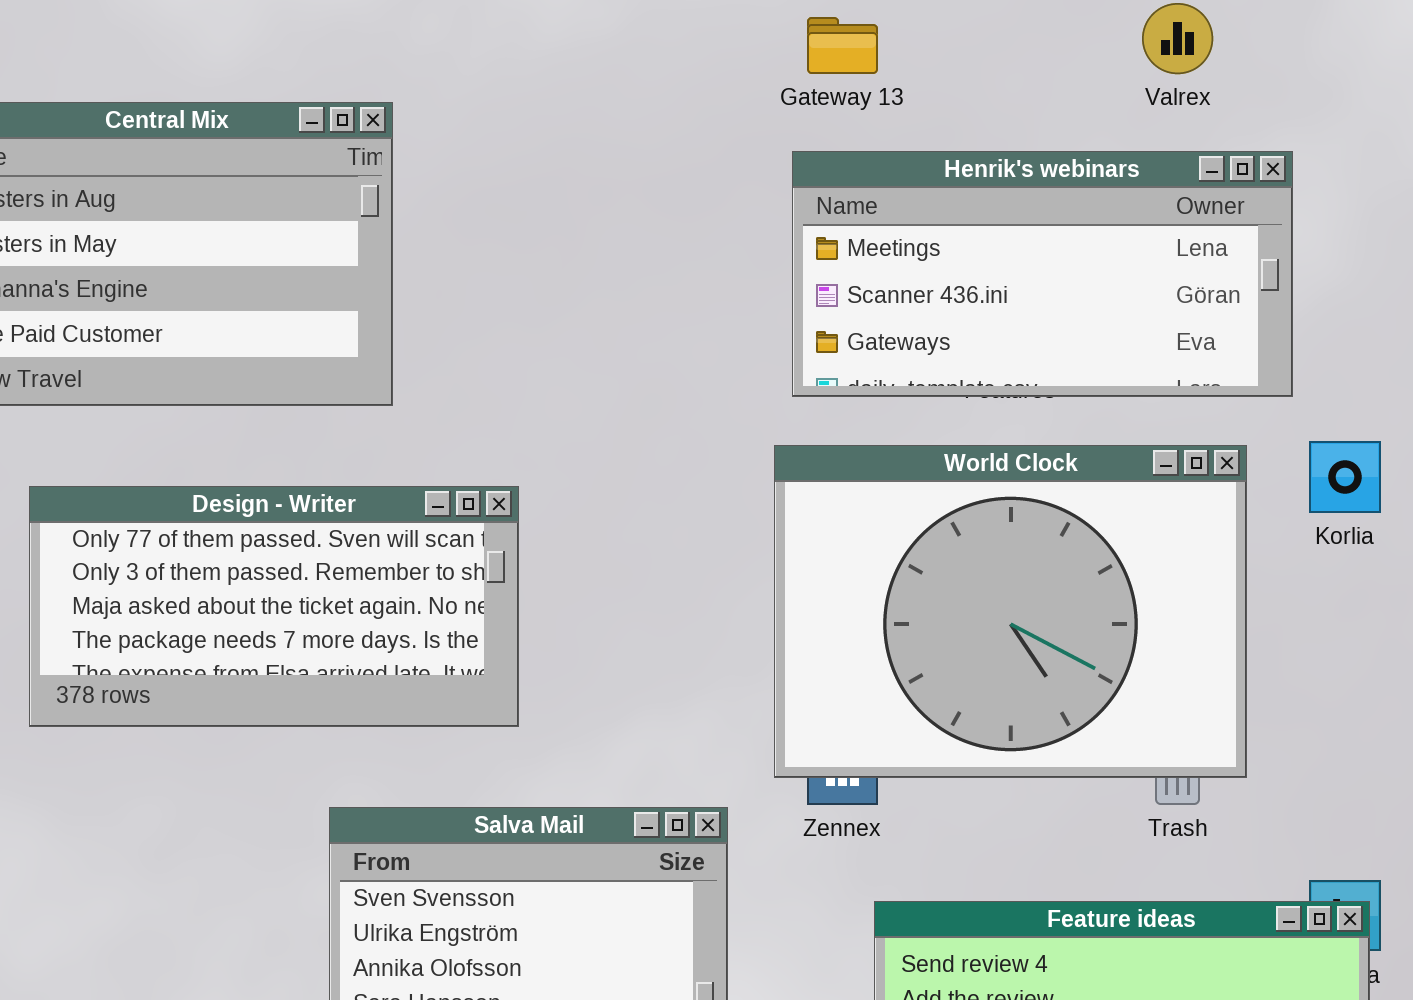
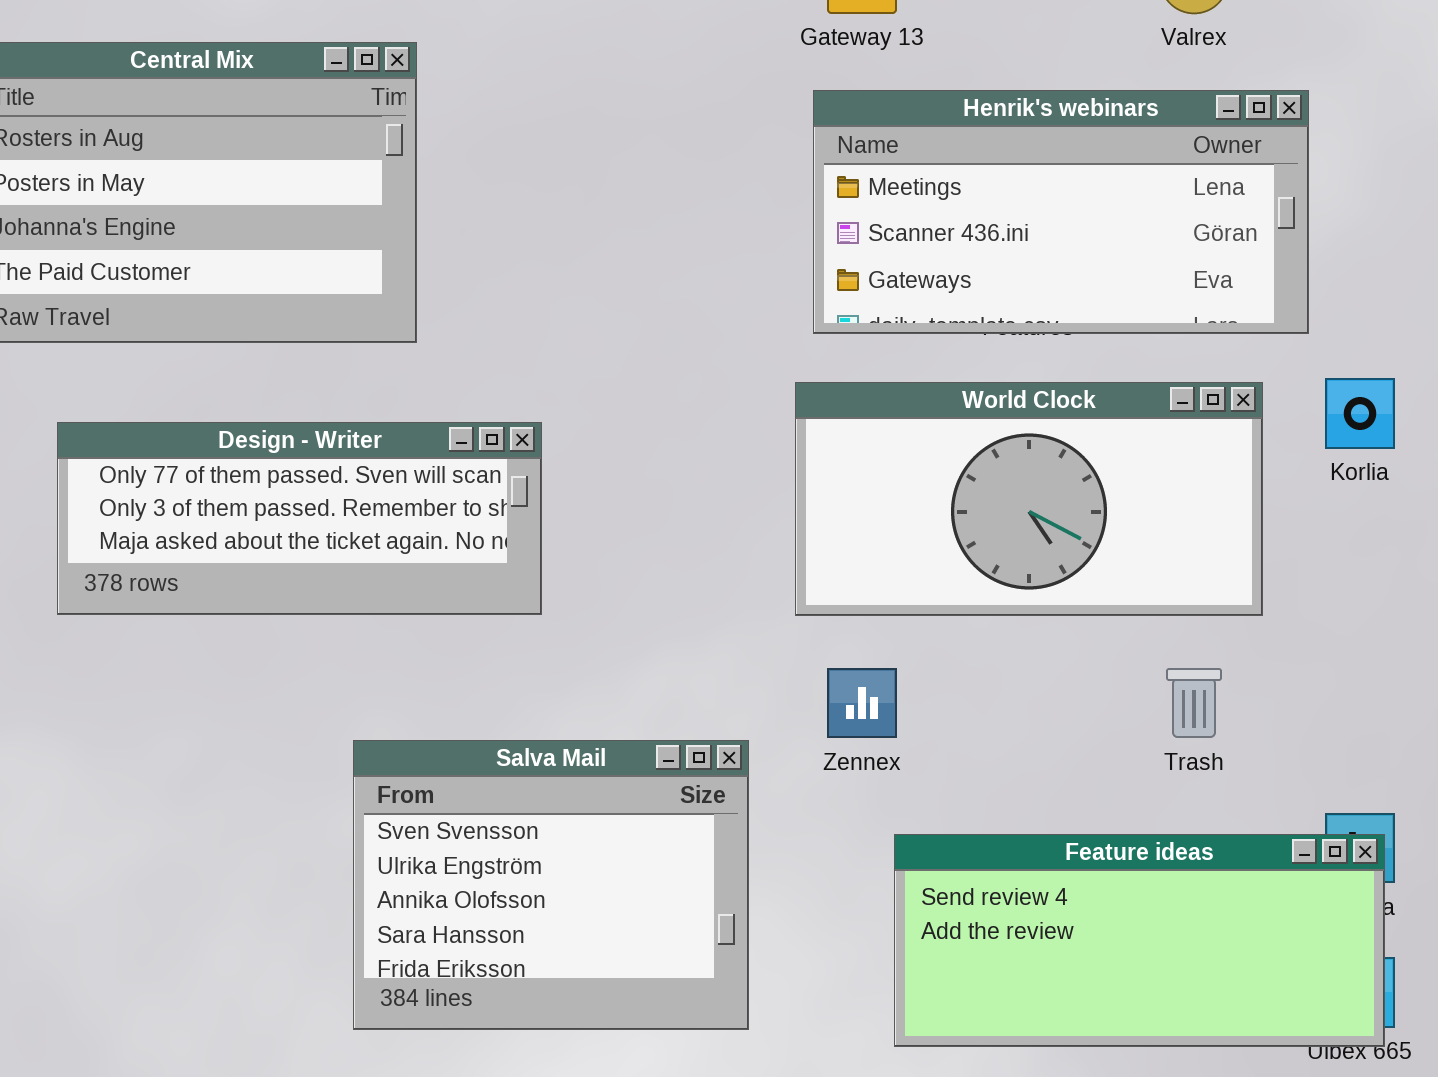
World Clock: [774,445,1247,778] -> [795,382,1263,616], resized
Design - Writer: [29,486,519,727] -> [57,422,542,615], resized

